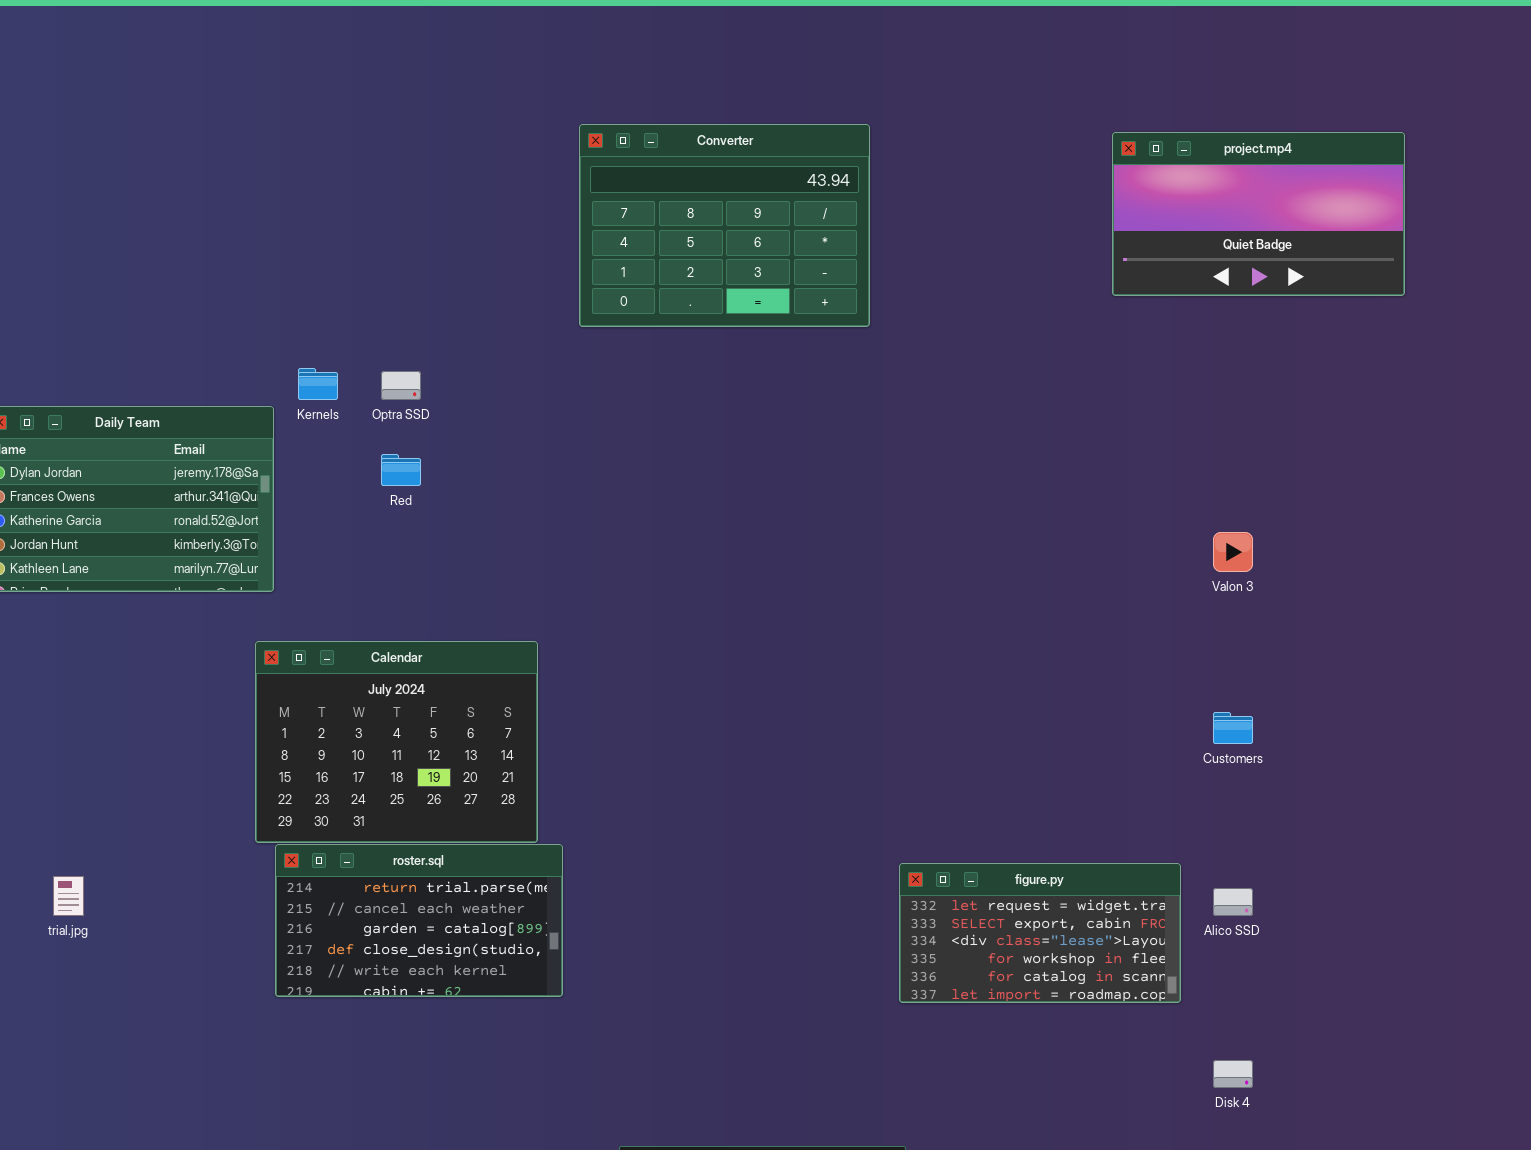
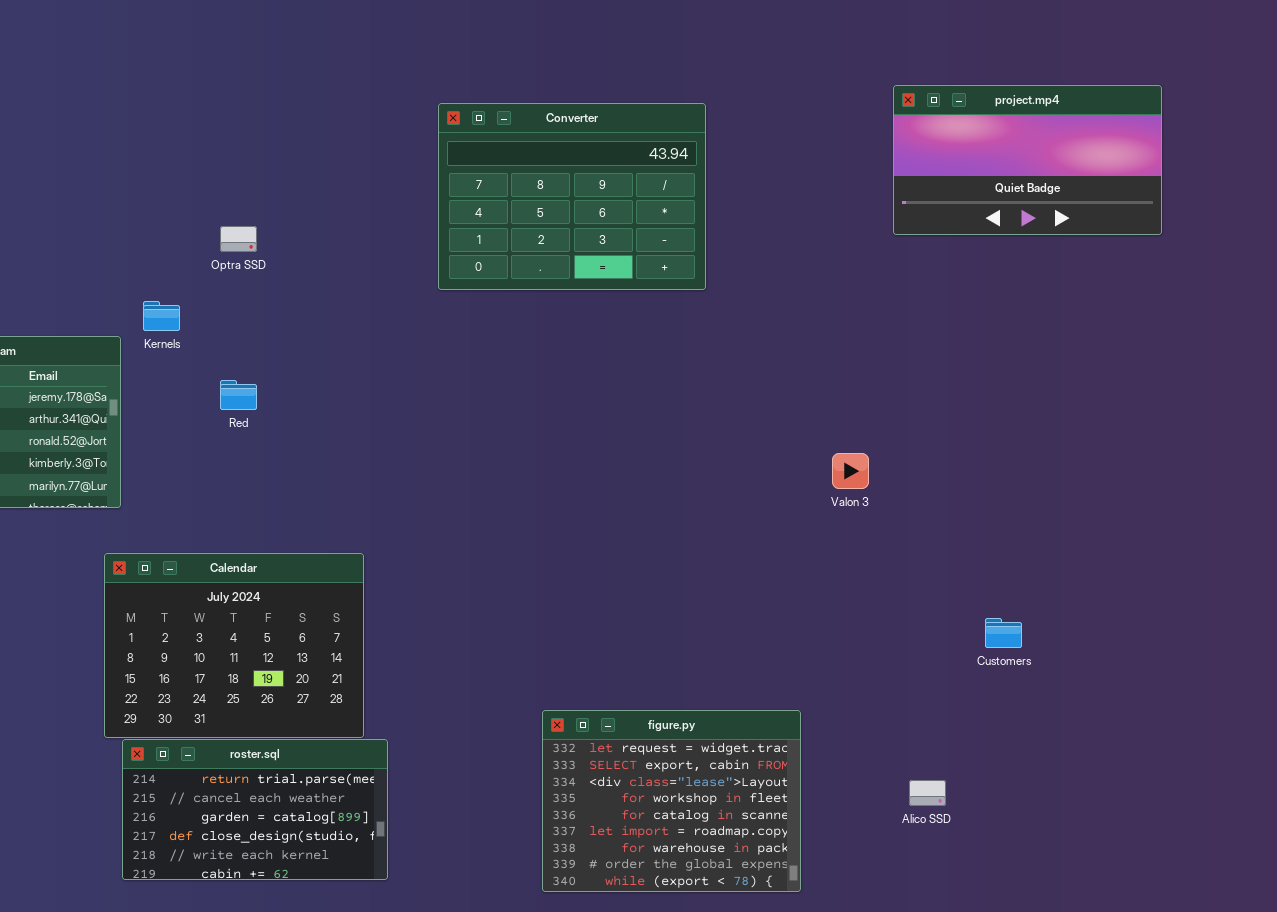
Converter: [579,124,870,327] -> [438,103,706,290], moved
Optra SSD: [381,371,421,400] -> [220,226,257,252], moved
Valon 3: [1213,532,1253,572] -> [832,453,869,489], moved
figure.py: [899,863,1181,1003] -> [542,710,801,892], moved, resized
Alico SSD: [1213,888,1253,916] -> [909,780,946,806], moved

